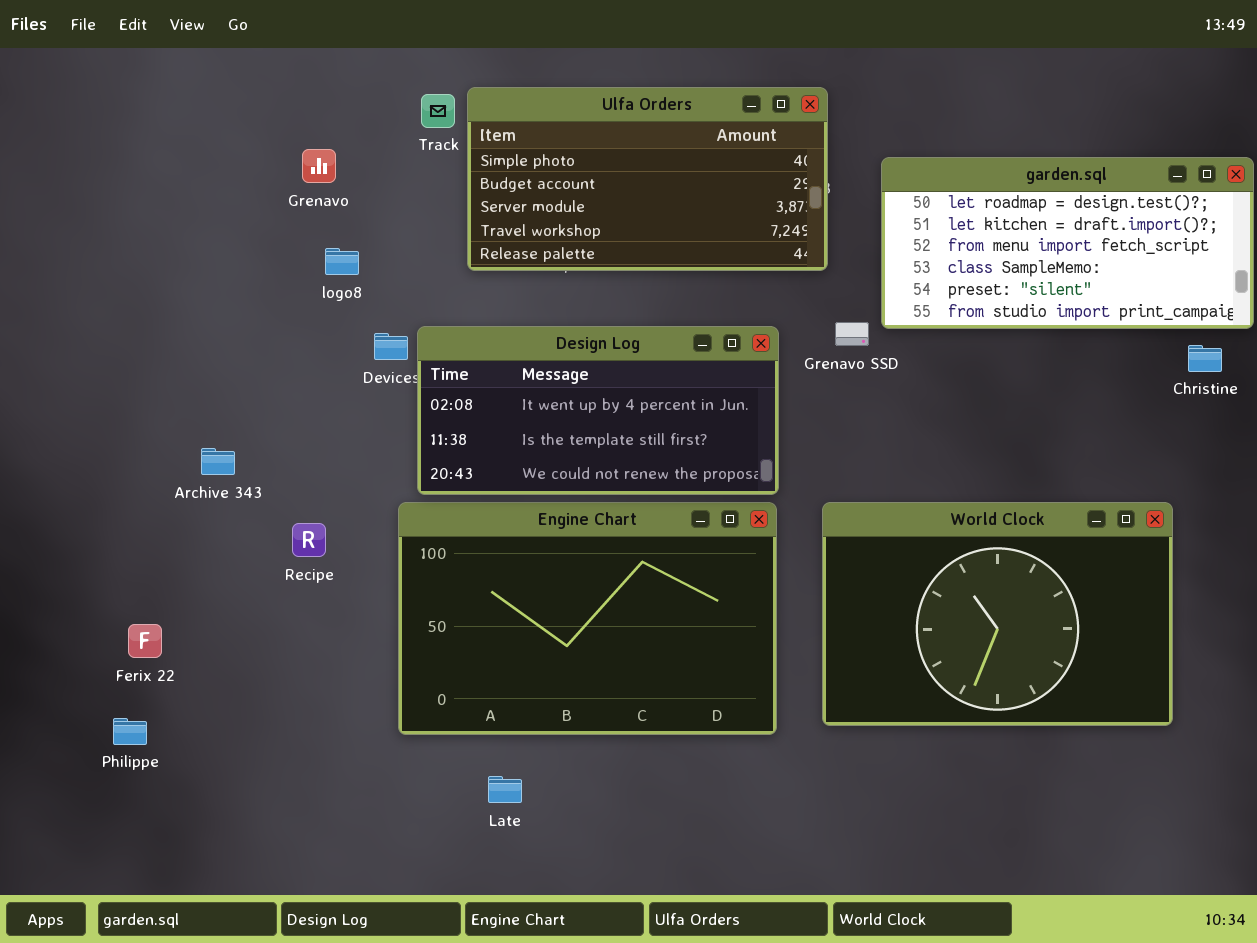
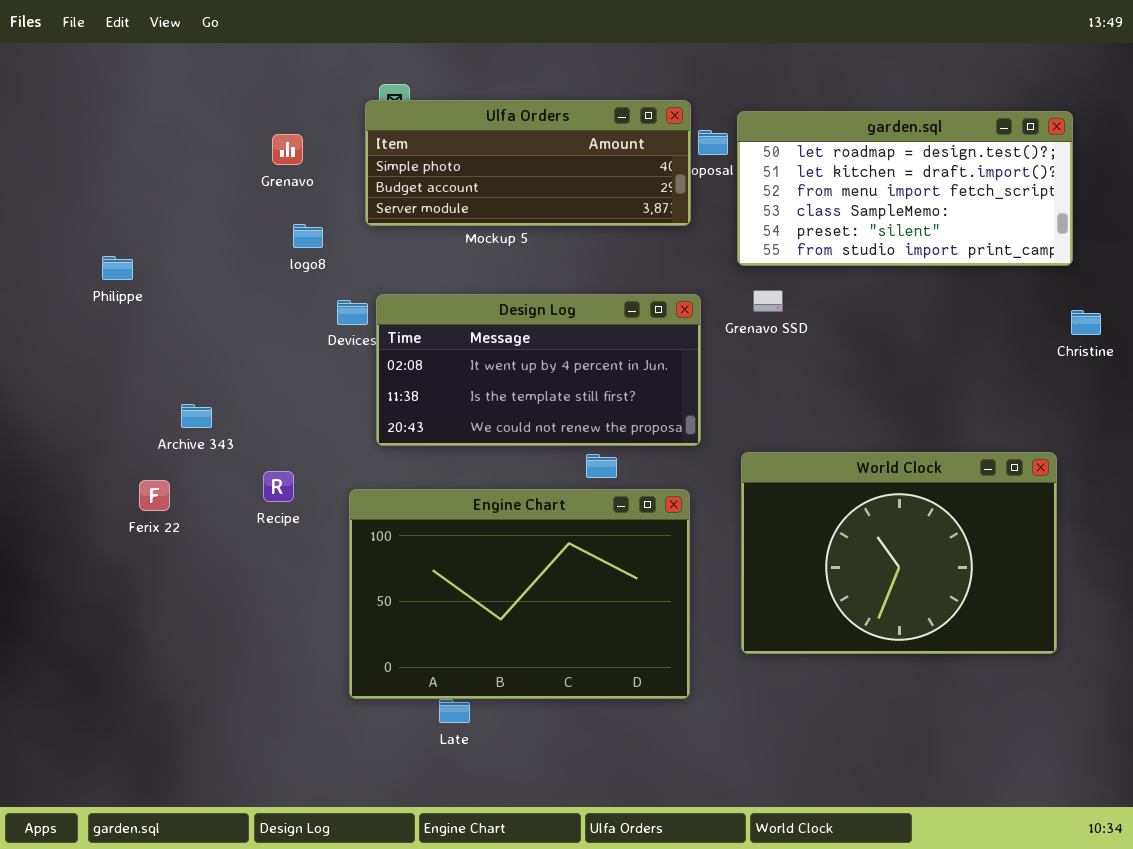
Ulfa Orders: [467,87,828,271] -> [365,100,691,226], moved, resized
garden.sql: [881,157,1254,329] -> [737,111,1073,266], moved
Engine Chart: [398,502,777,735] -> [349,489,690,699], moved
Ferix 22: [128,624,162,658] -> [139,480,170,511], moved
Philippe: [113,718,147,745] -> [102,256,133,280], moved

